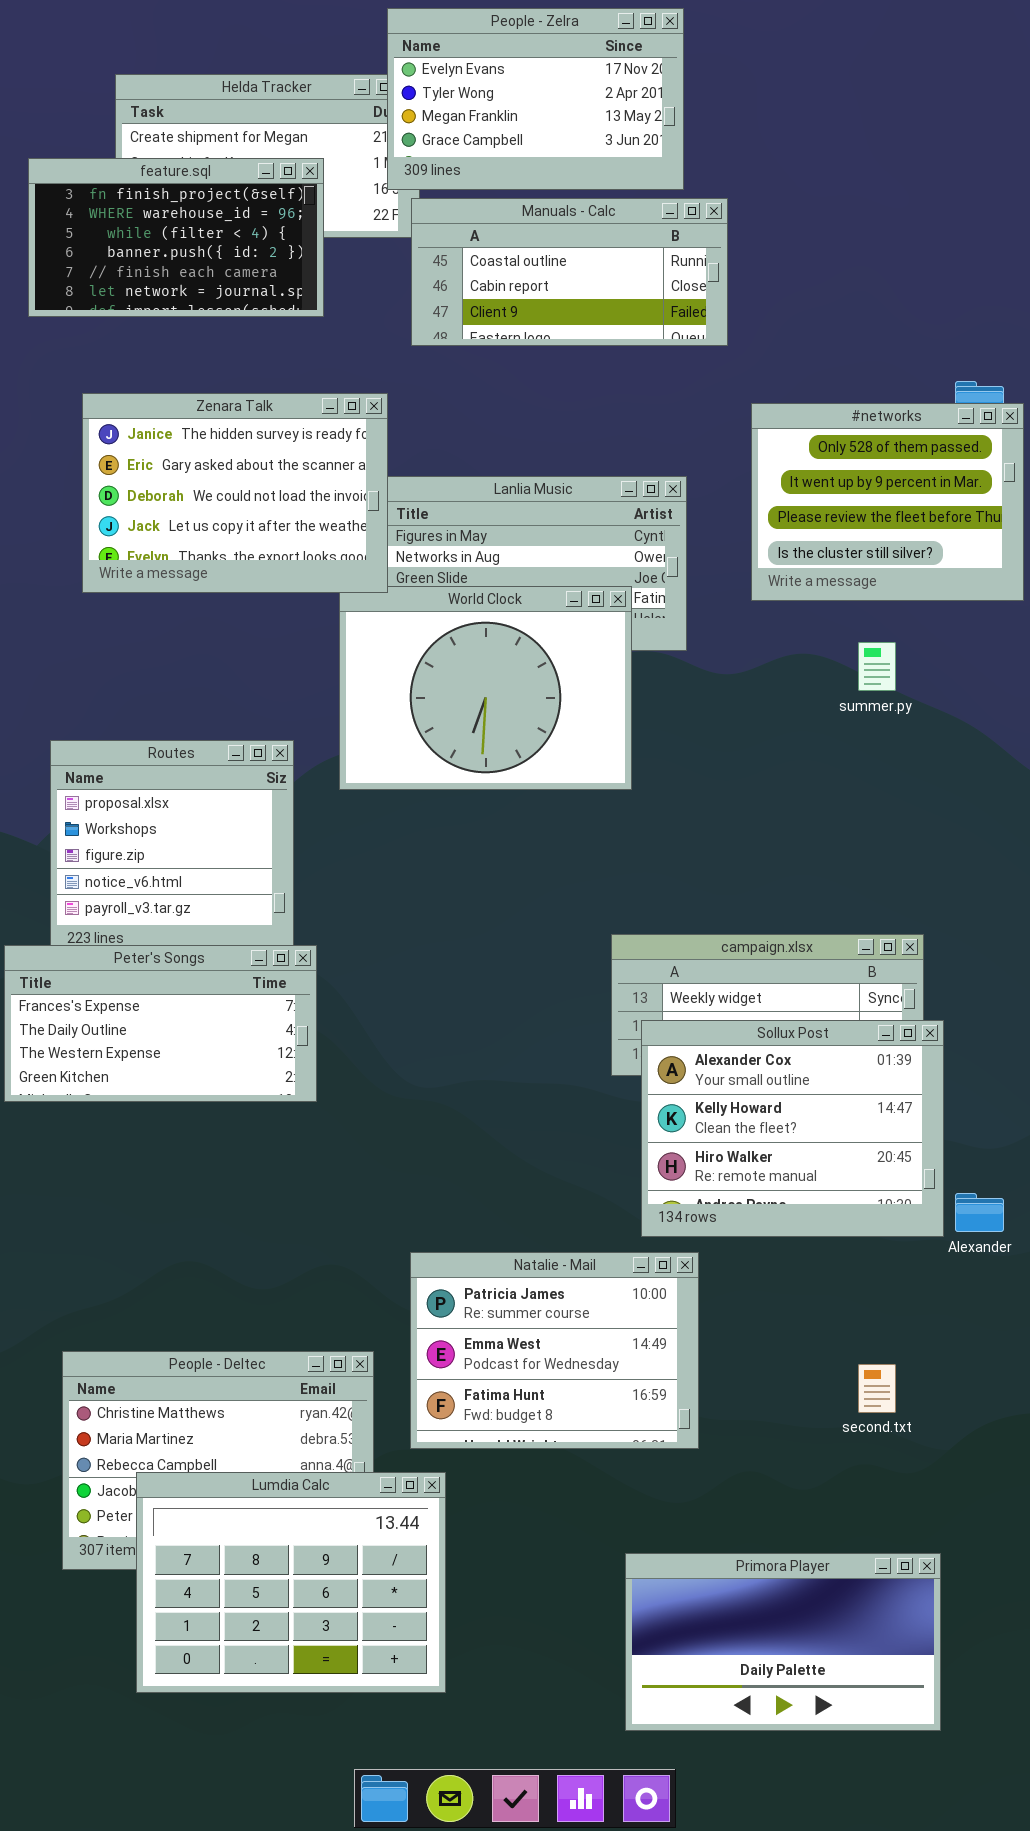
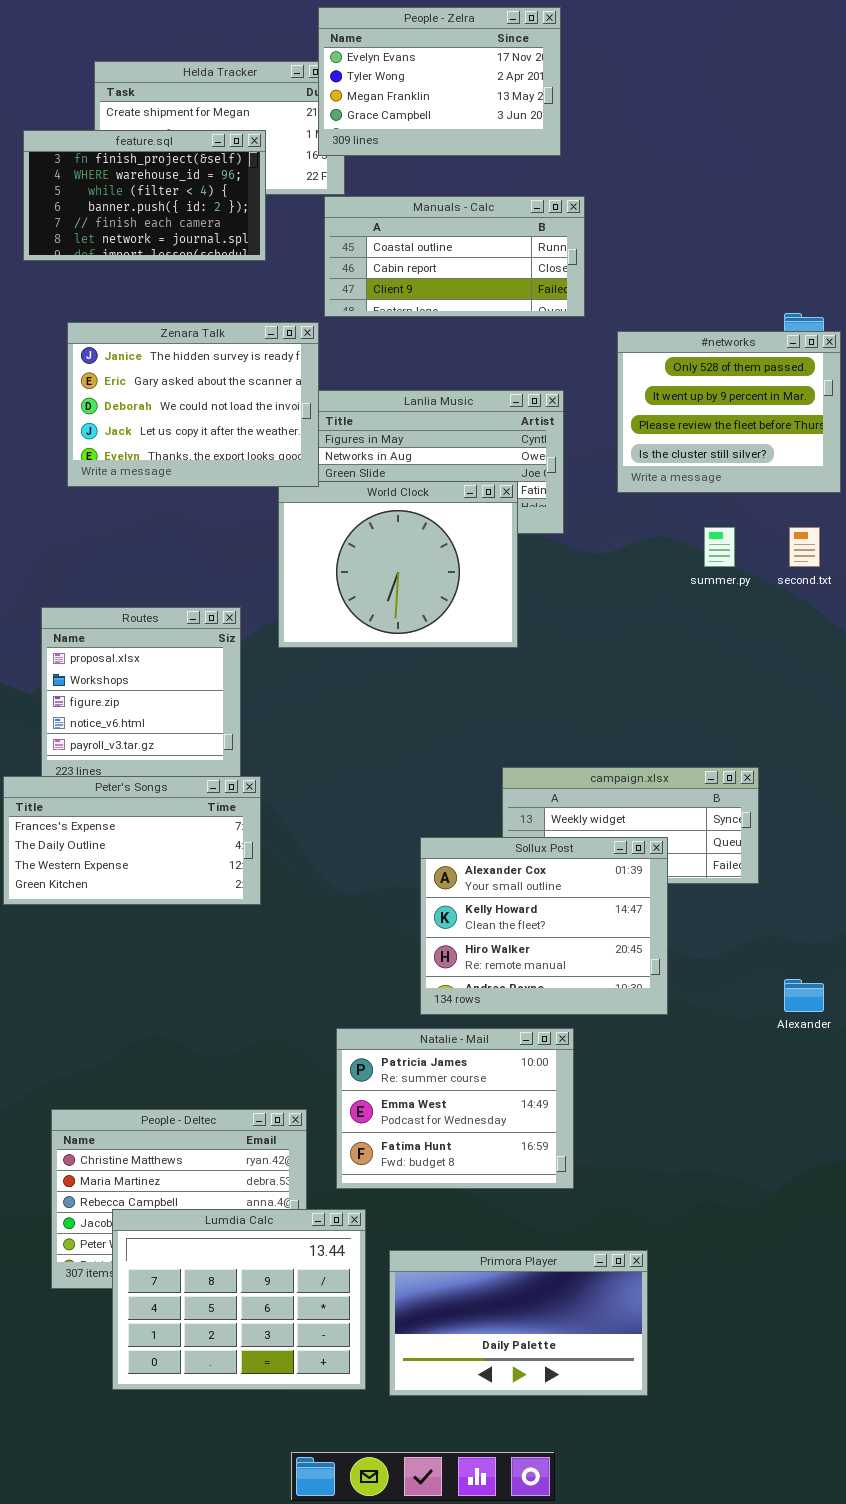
Manuals - Calc: [411,198,728,346] -> [324,196,585,317], moved
Sollux Post: [641,1020,944,1237] -> [420,837,668,1015], moved
second.txt: [858,1364,896,1413] -> [789,527,820,567], moved
Primora Player: [625,1553,941,1731] -> [389,1250,648,1396], moved

